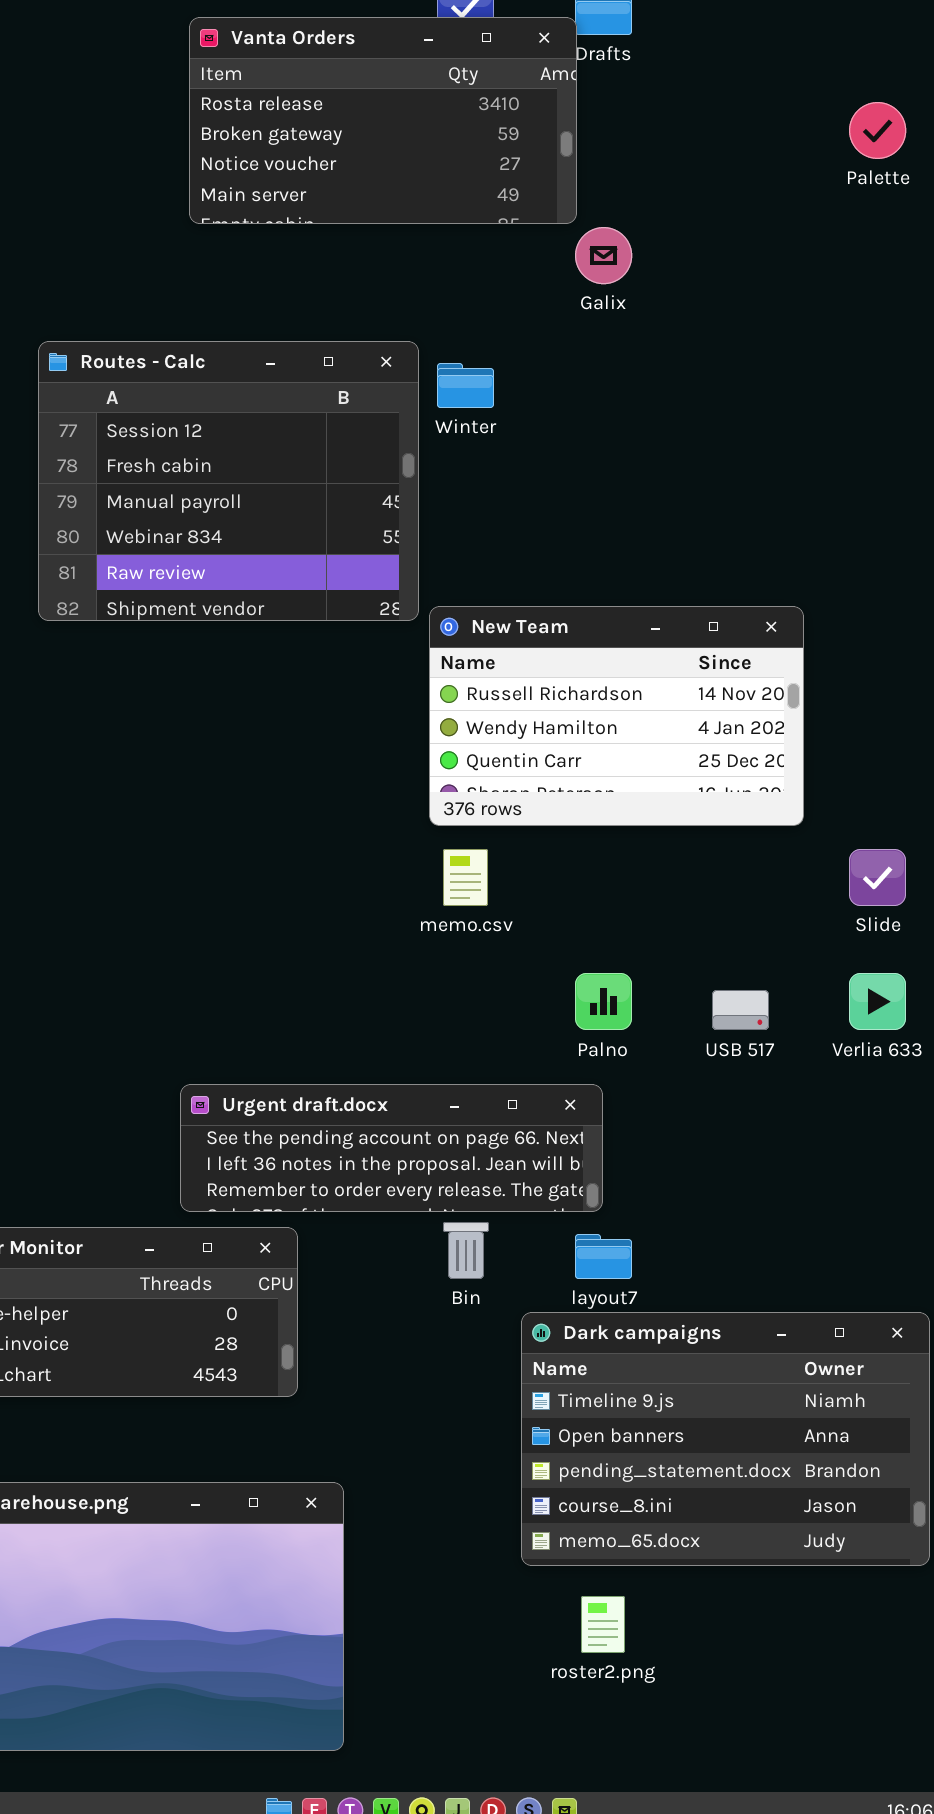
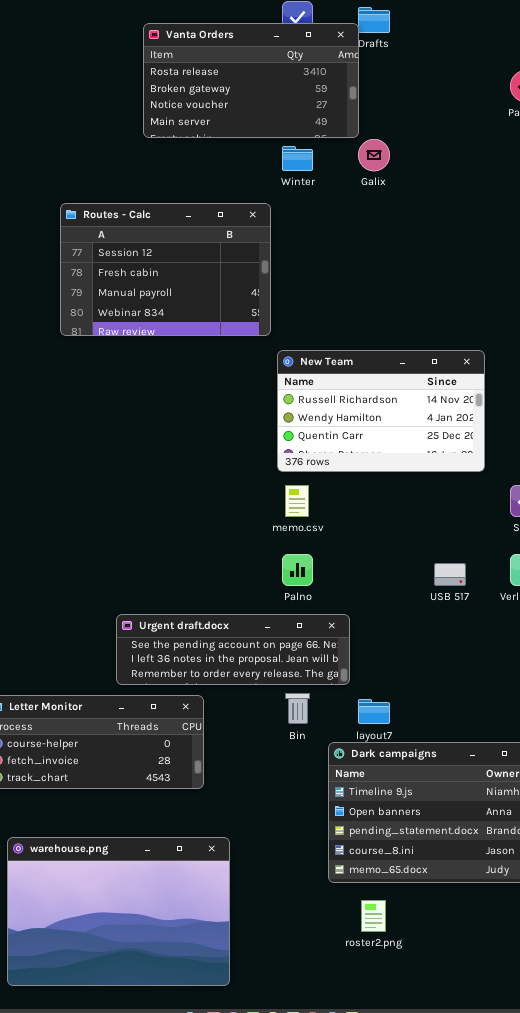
Routes - Calc: [38,341,419,621] -> [60,203,271,336], resized
Winter: [437,363,494,408] -> [282,146,313,171], moved
Palno: [575,973,632,1030] -> [282,554,313,586], moved
Urgent draft.docx: [180,1084,603,1212] -> [116,614,350,685], moved

